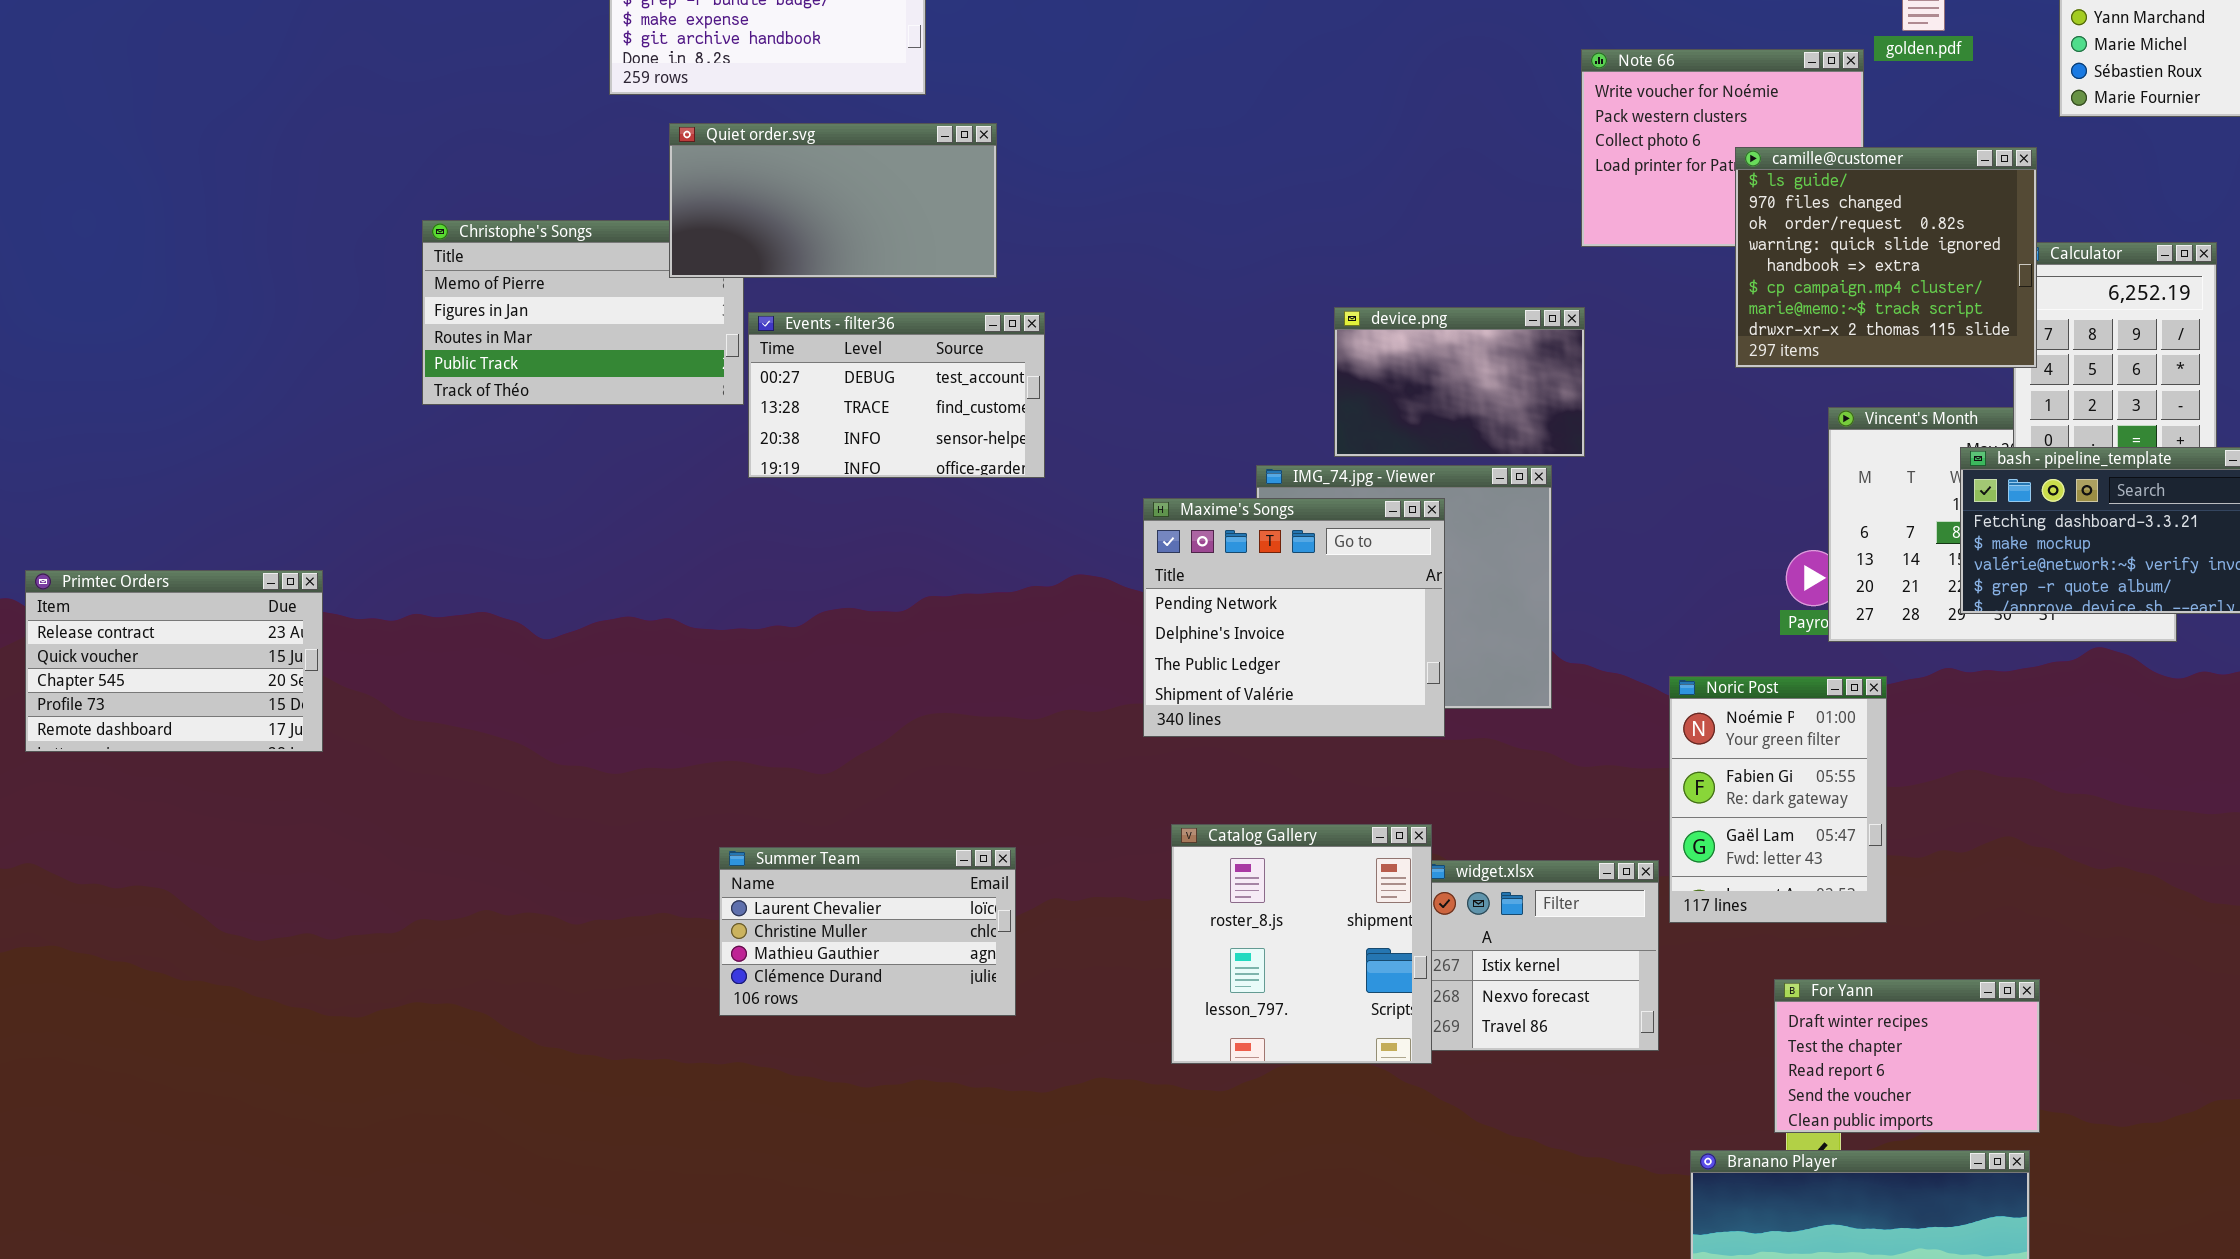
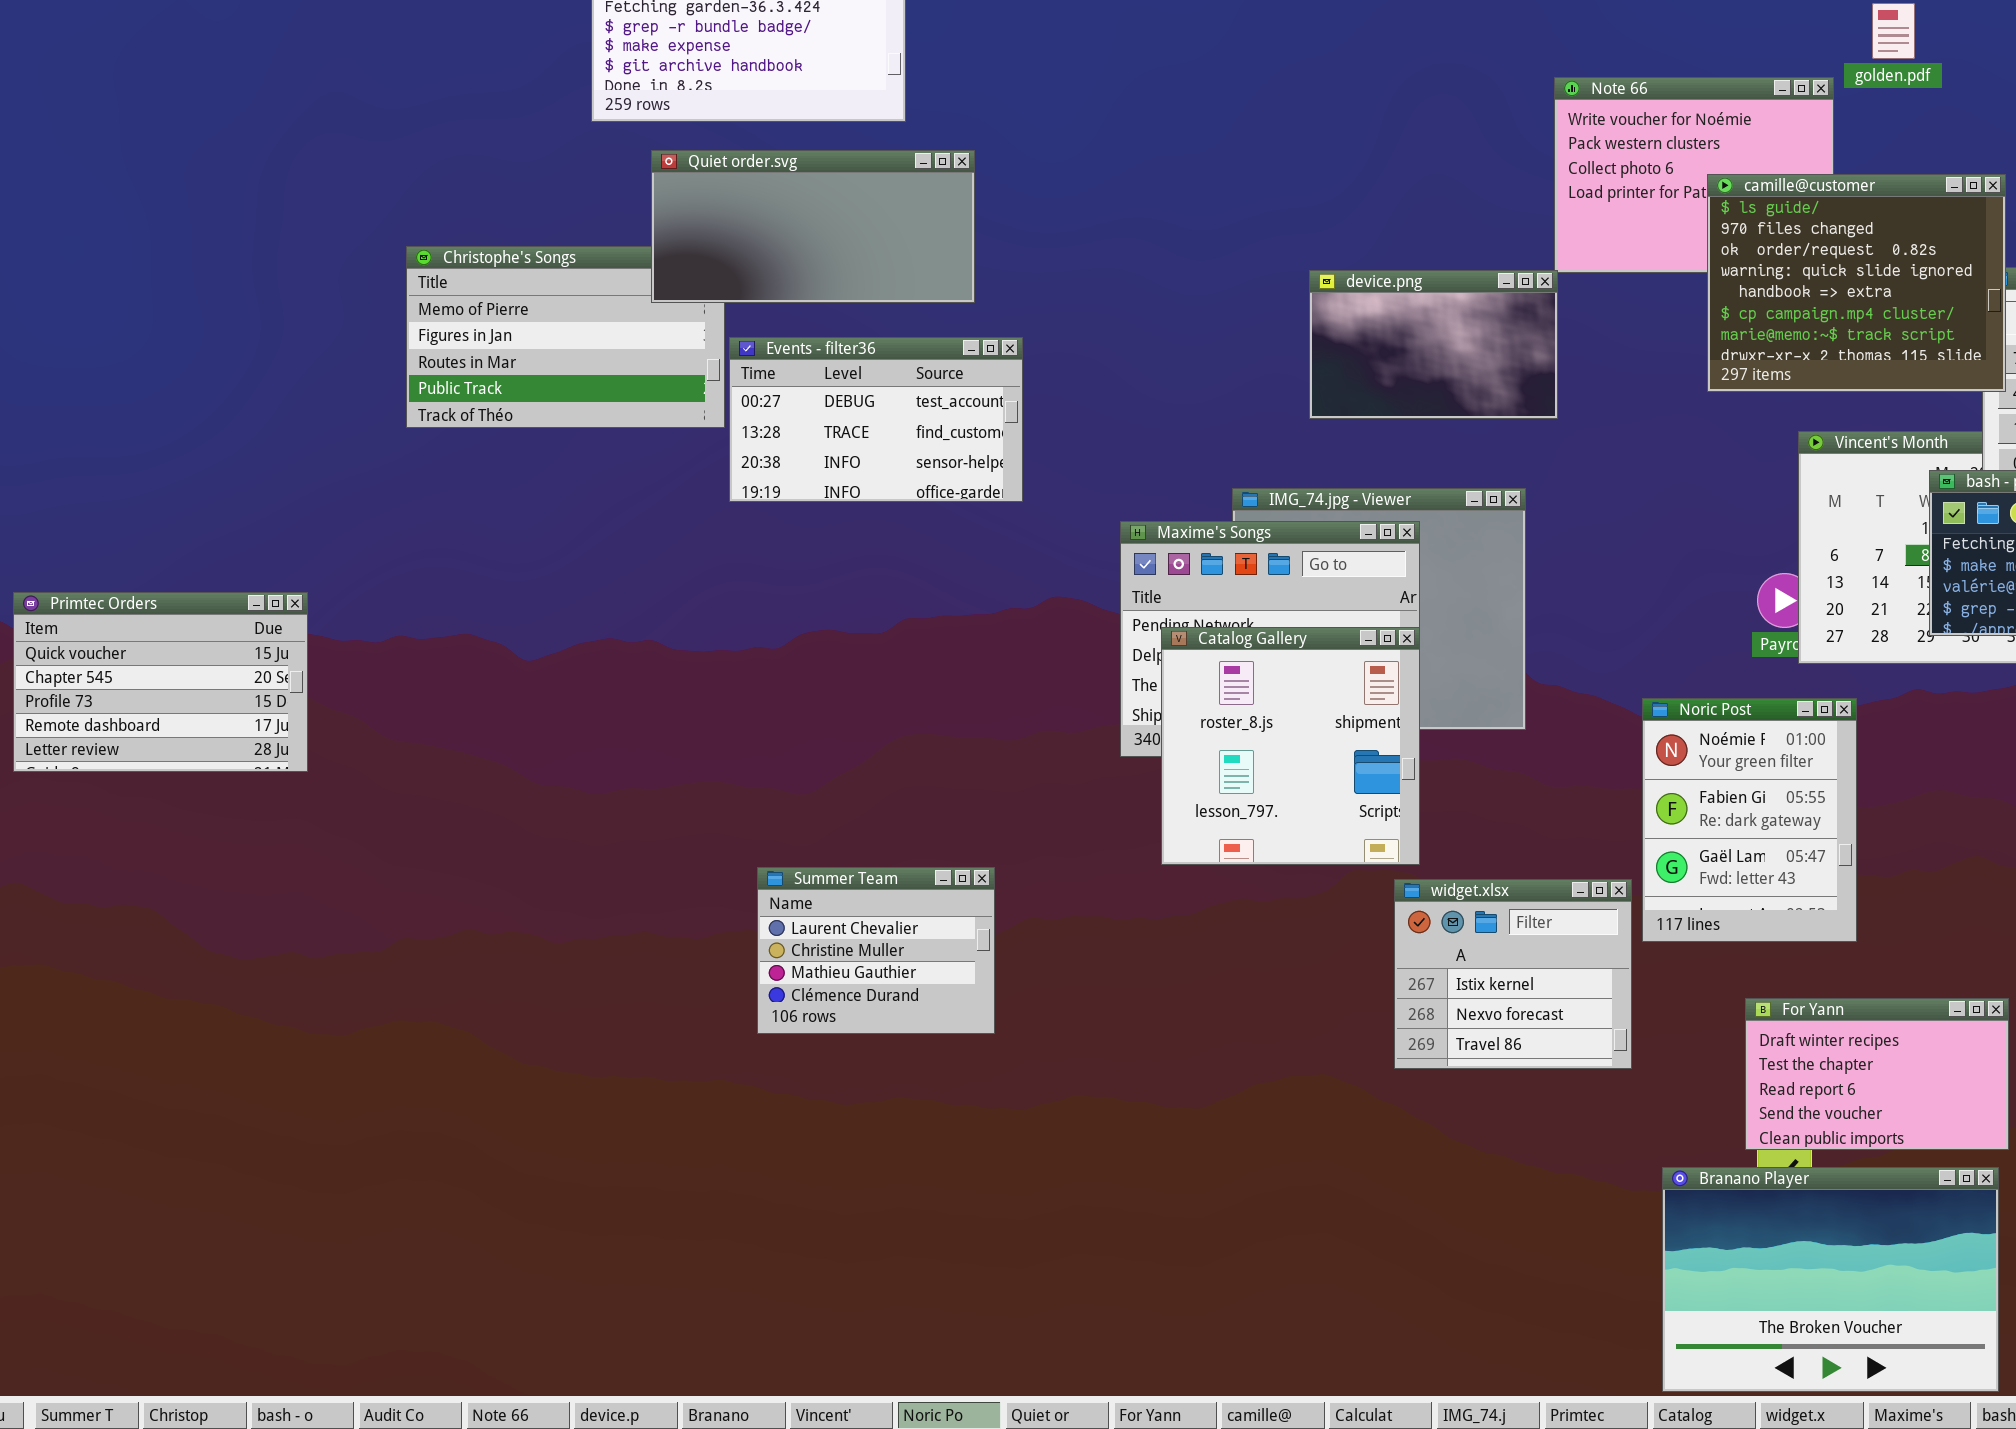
device.png: [1334,307,1585,457] -> [1309,270,1558,419], moved
Primtec Orders: [25,570,323,752] -> [13,592,308,772], scrolled down 1 row
Catalog Gallery: [1171,824,1432,1064] -> [1161,627,1420,865], moved
Summer Team: [719,847,1016,1016] -> [757,867,995,1034], resized

